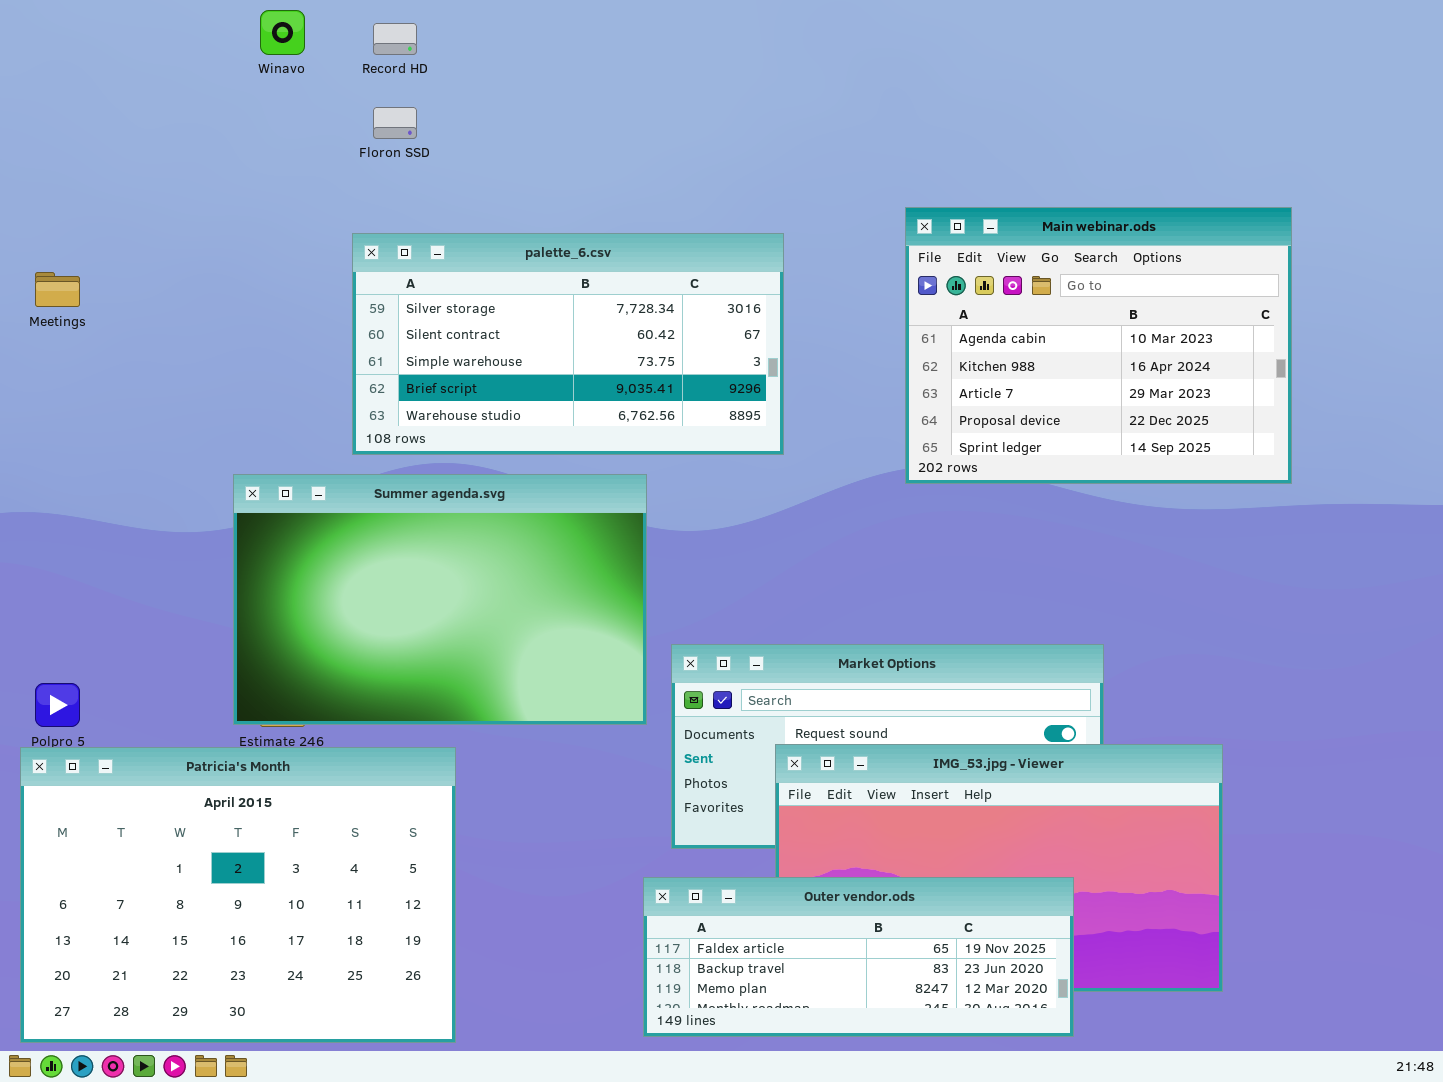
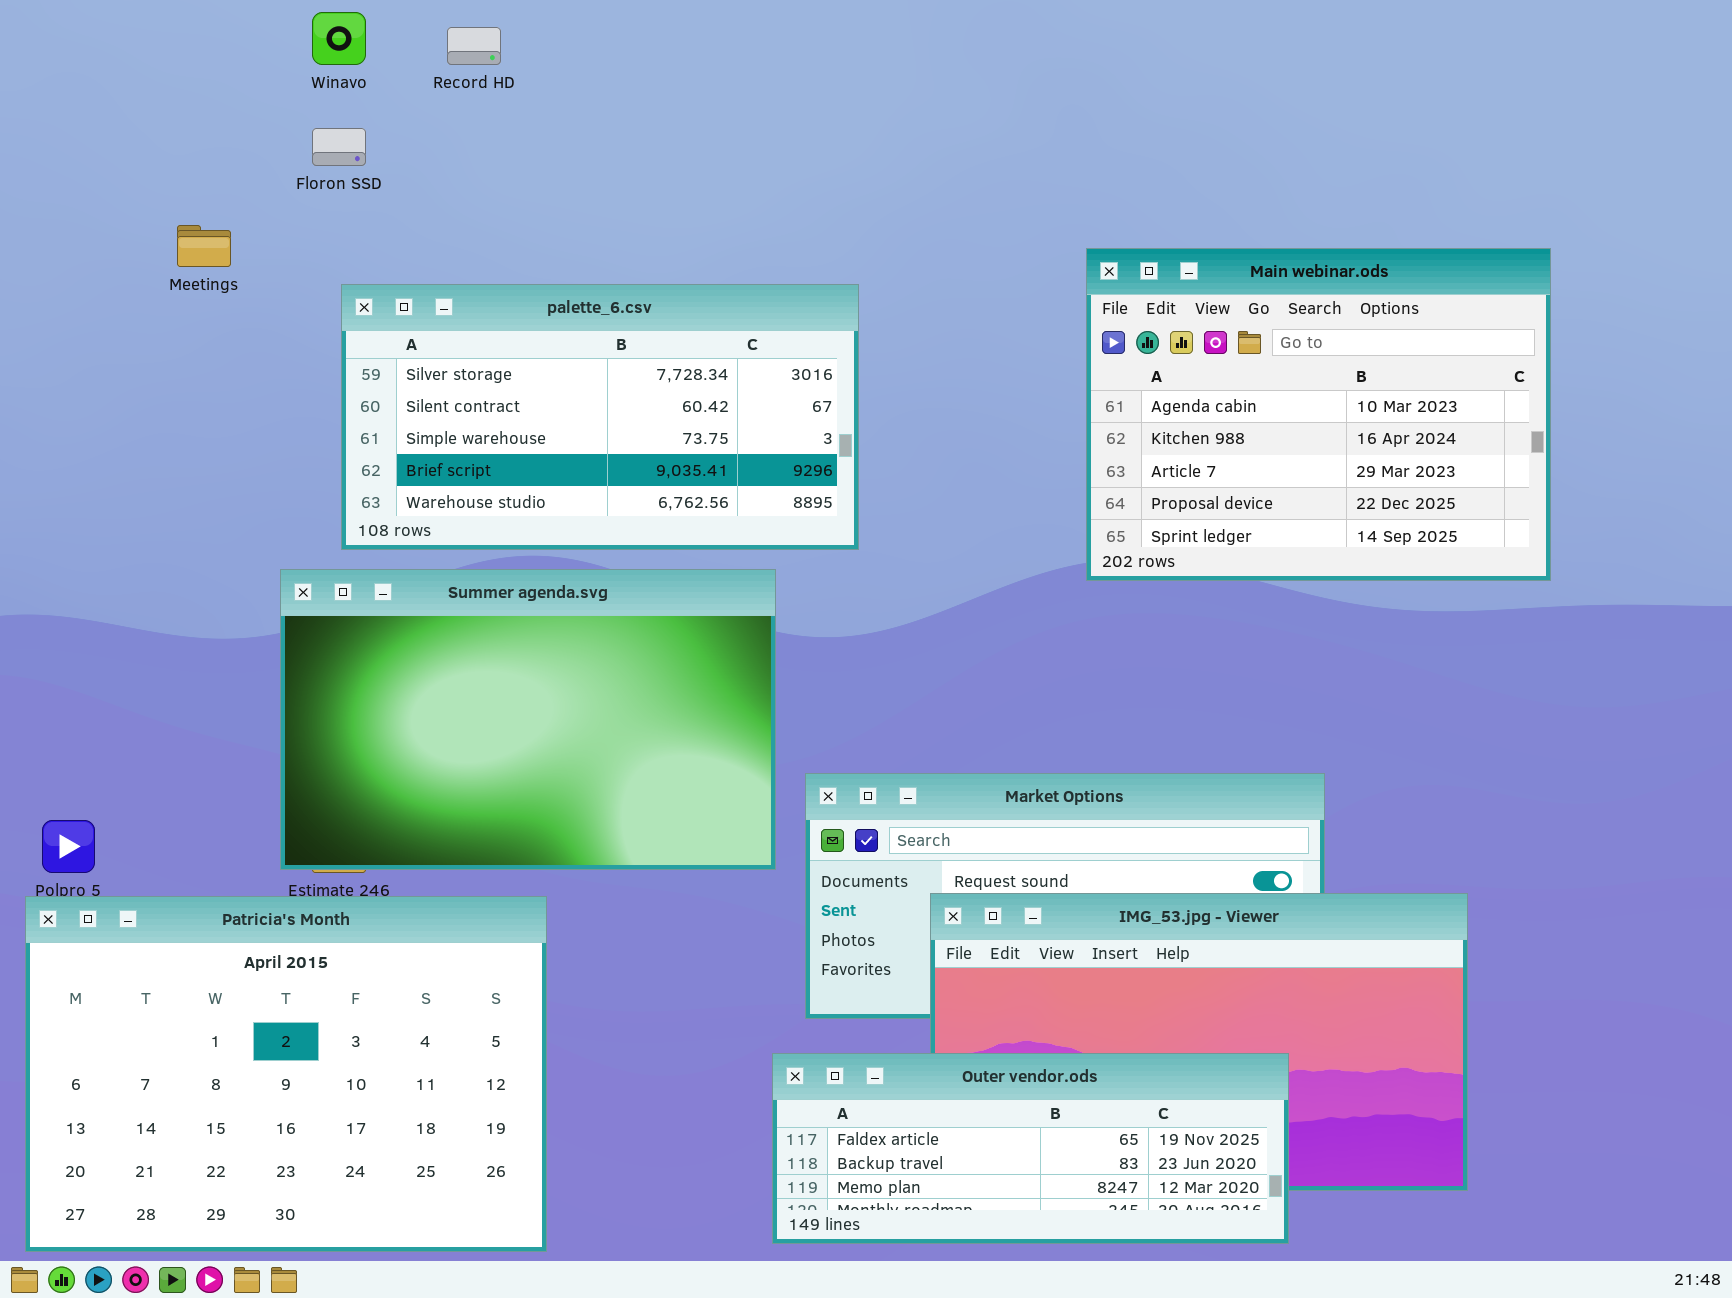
Floron SSD: [373,107,417,139] -> [312,128,366,166], moved
palette_6.csv: [352,233,784,455] -> [341,284,859,550], moved
Meetings: [35,272,80,307] -> [177,225,231,267], moved

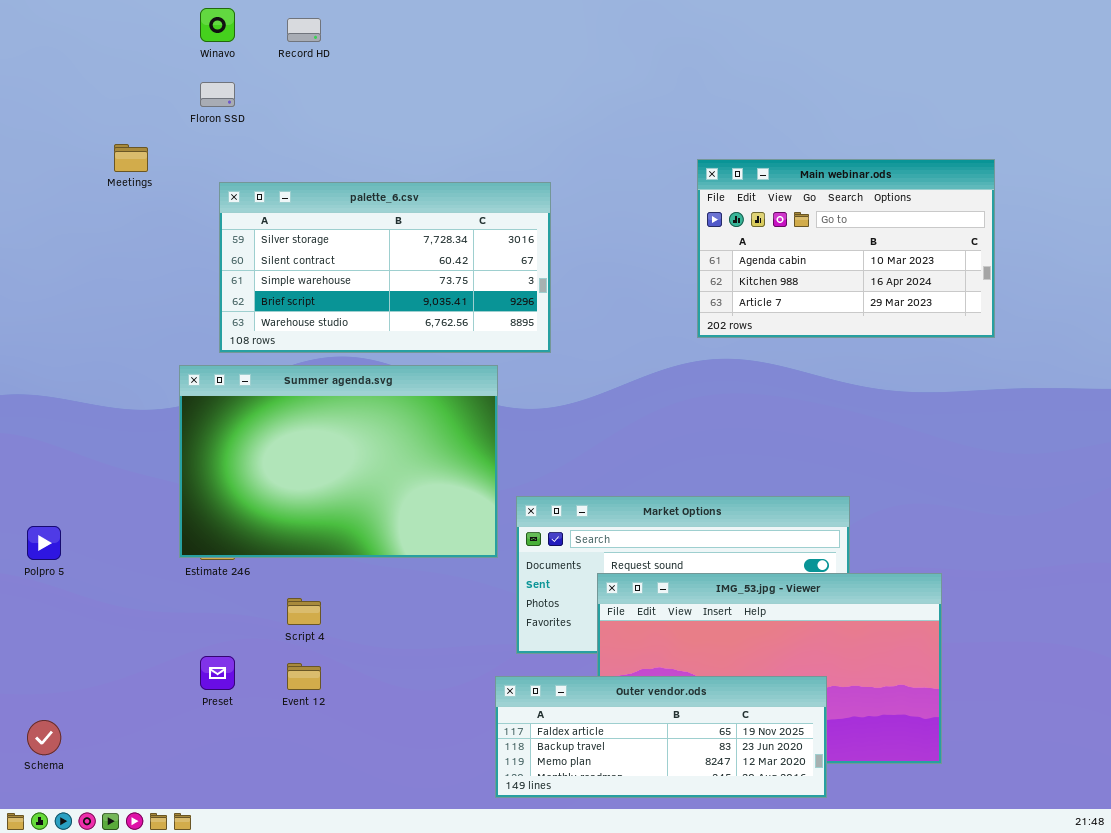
Main webinar.ods: [1086,248,1551,581] -> [697,159,995,338], resized
Patricia's Month: [25,896,547,1252] -> none, closed

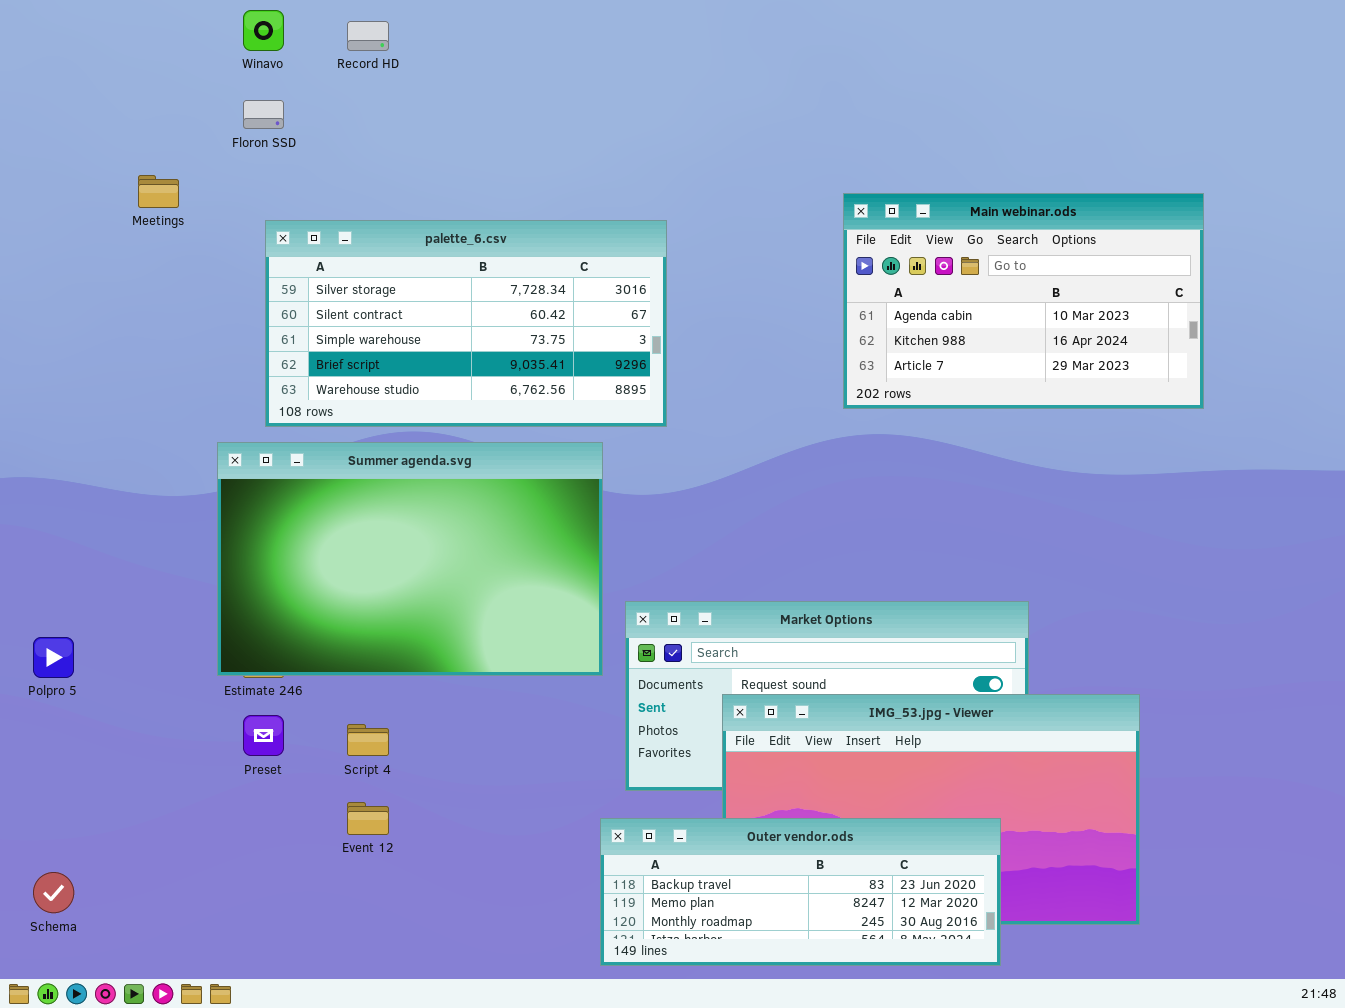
Preset: [200,656,235,690] -> [243,715,284,756], moved
Outer vendor.ods: [495,676,827,798] -> [600,818,1001,966], scrolled down 1 row

